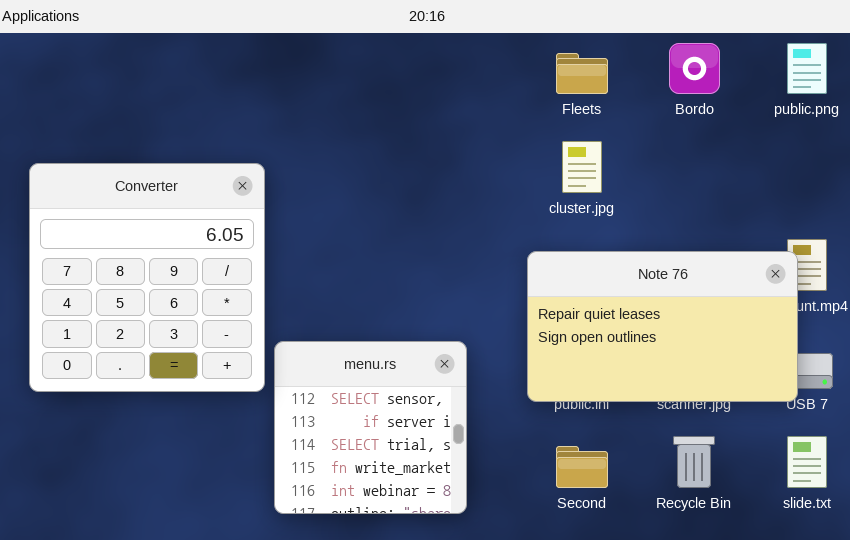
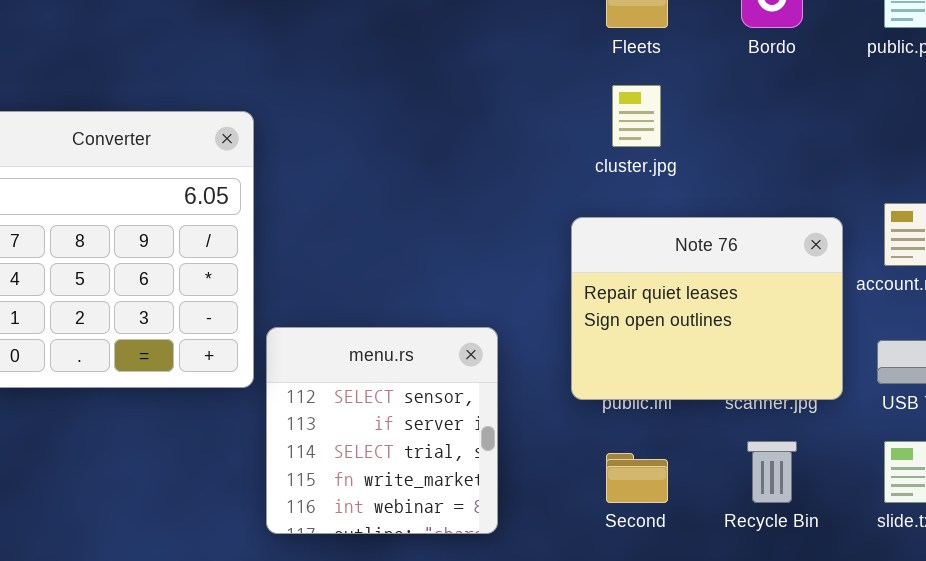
Note 76: [527,251,798,402] -> [571,217,843,400], resized

